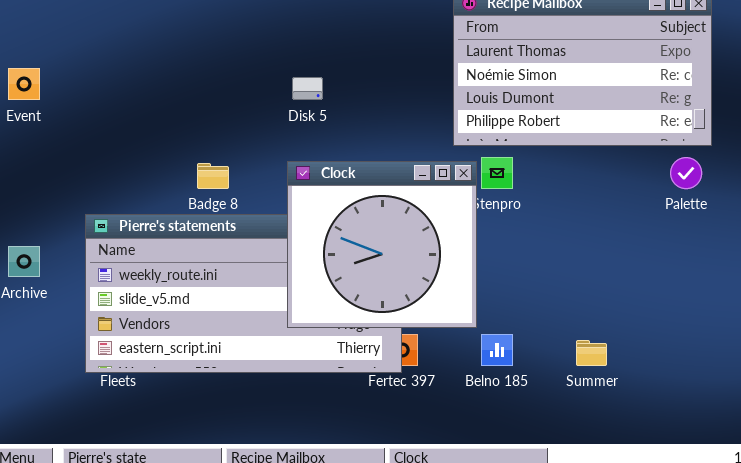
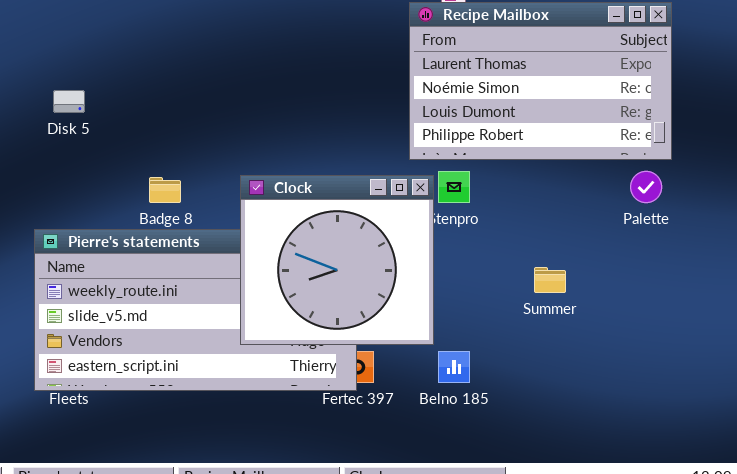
Disk 5: [292,77,323,100] -> [53,90,85,113], moved
Summer: [576,340,607,366] -> [534,267,566,293], moved

